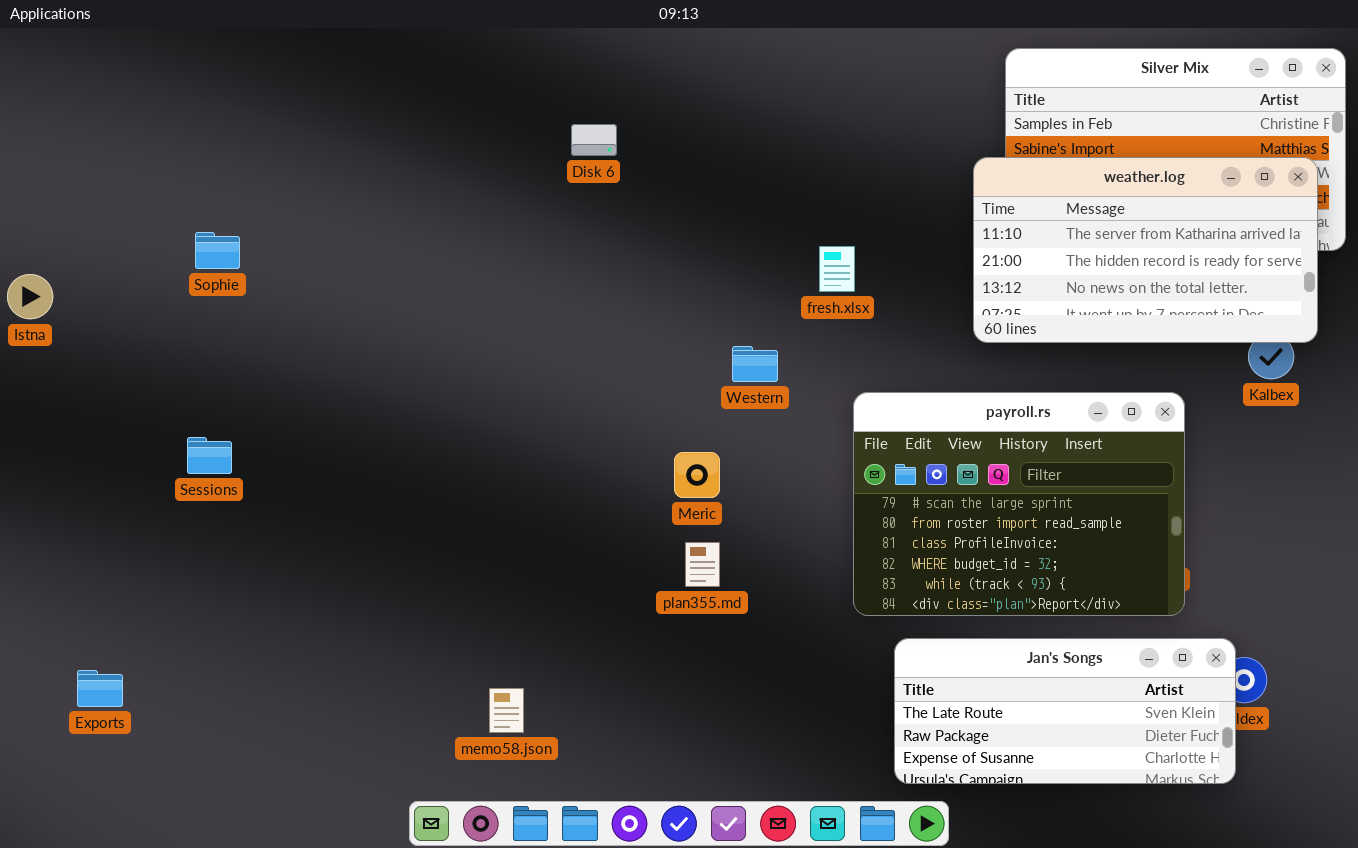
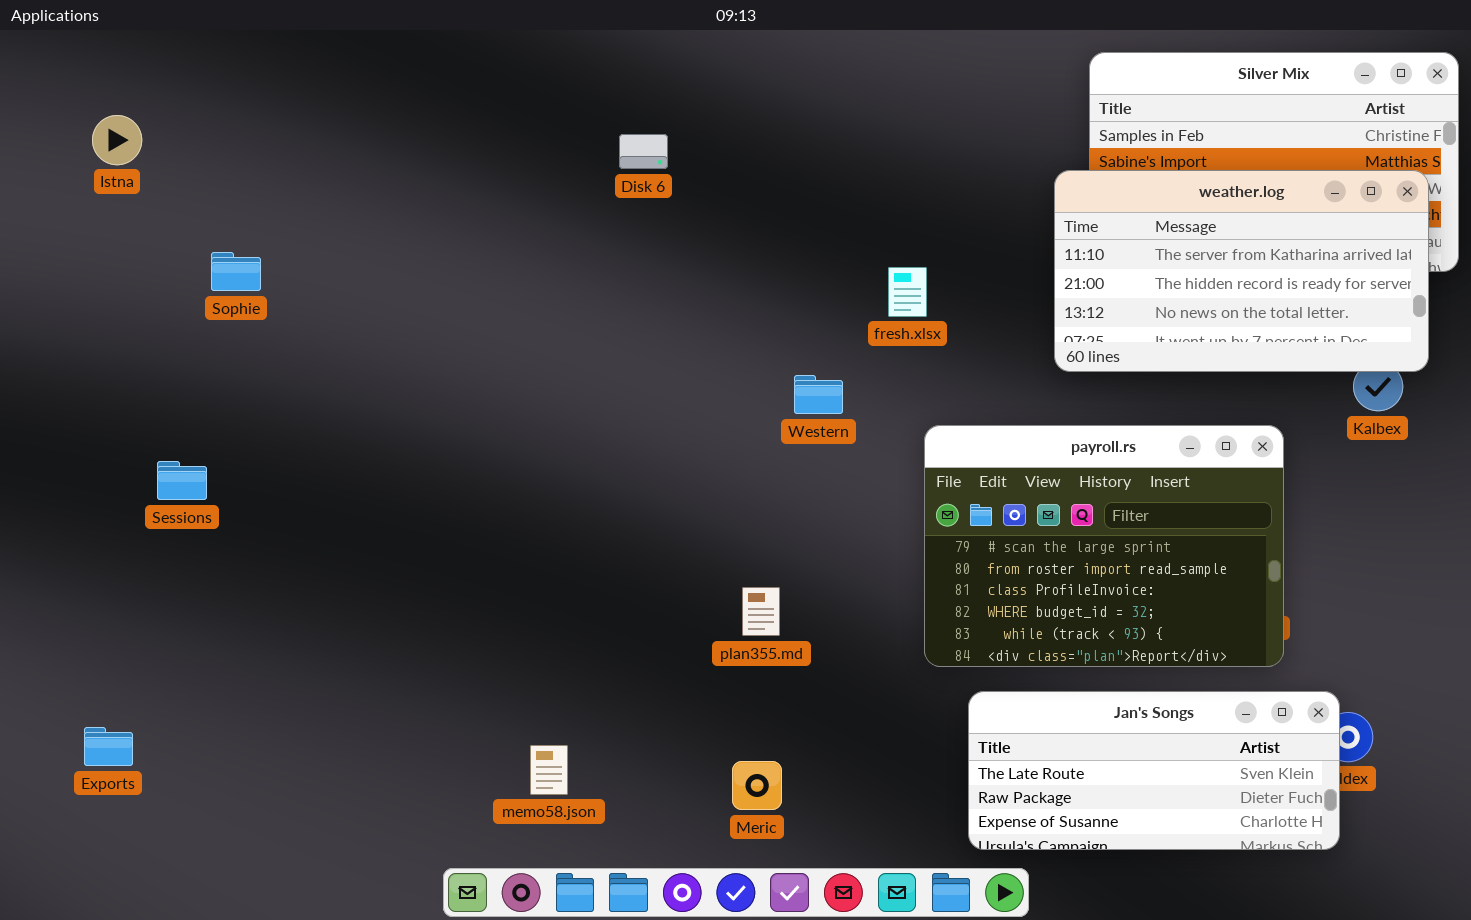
Istna: [7,274,53,319] -> [92,115,142,165], moved
Sessions: [187,437,232,474] -> [157,461,207,500], moved
Meric: [674,452,720,498] -> [732,761,782,810], moved

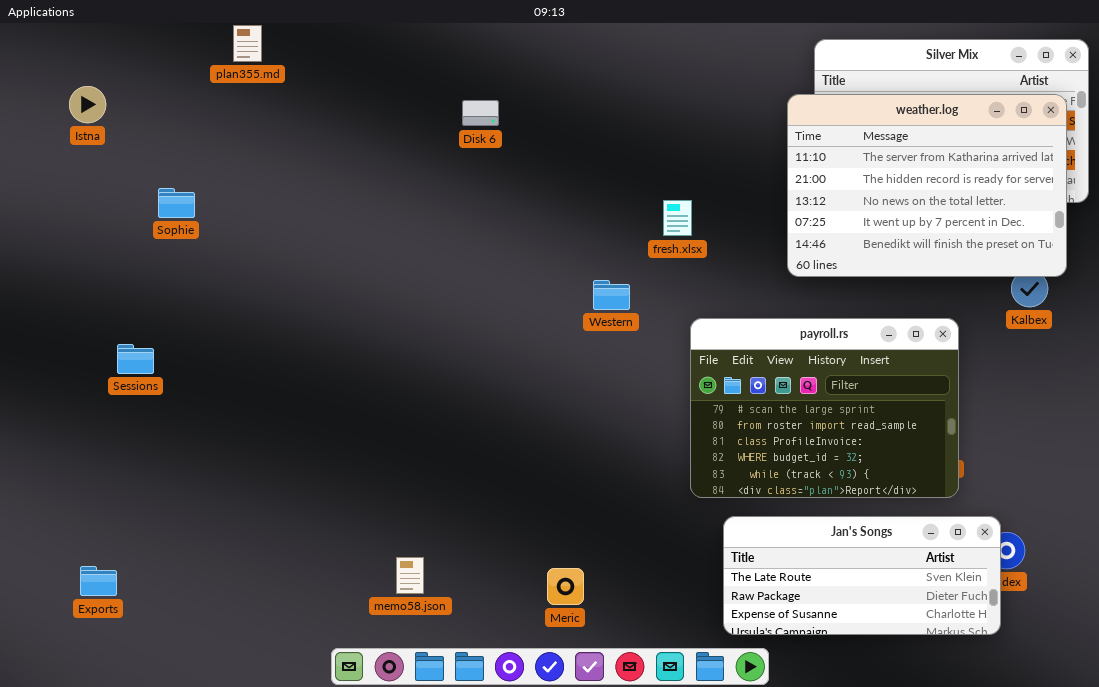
weather.log: [1054,170,1429,372] -> [787,94,1067,277], resized
plan355.md: [742,587,780,636] -> [233,25,262,62], moved
Exports: [84,727,133,766] -> [80,566,117,596], moved

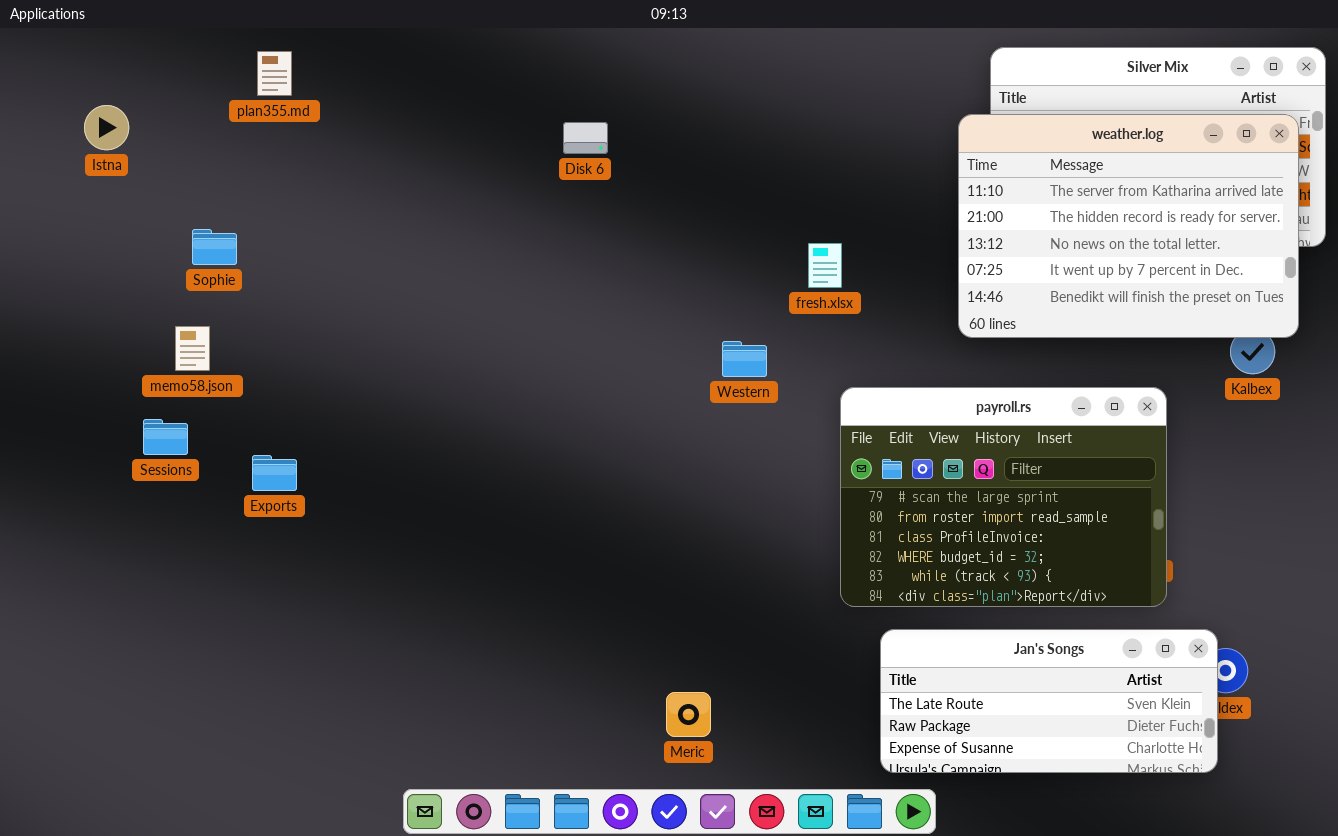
plan355.md: [233,25,262,62] -> [257,51,292,96], moved
memo58.json: [396,557,424,594] -> [175,326,210,371], moved
Exports: [80,566,117,596] -> [252,455,297,491], moved

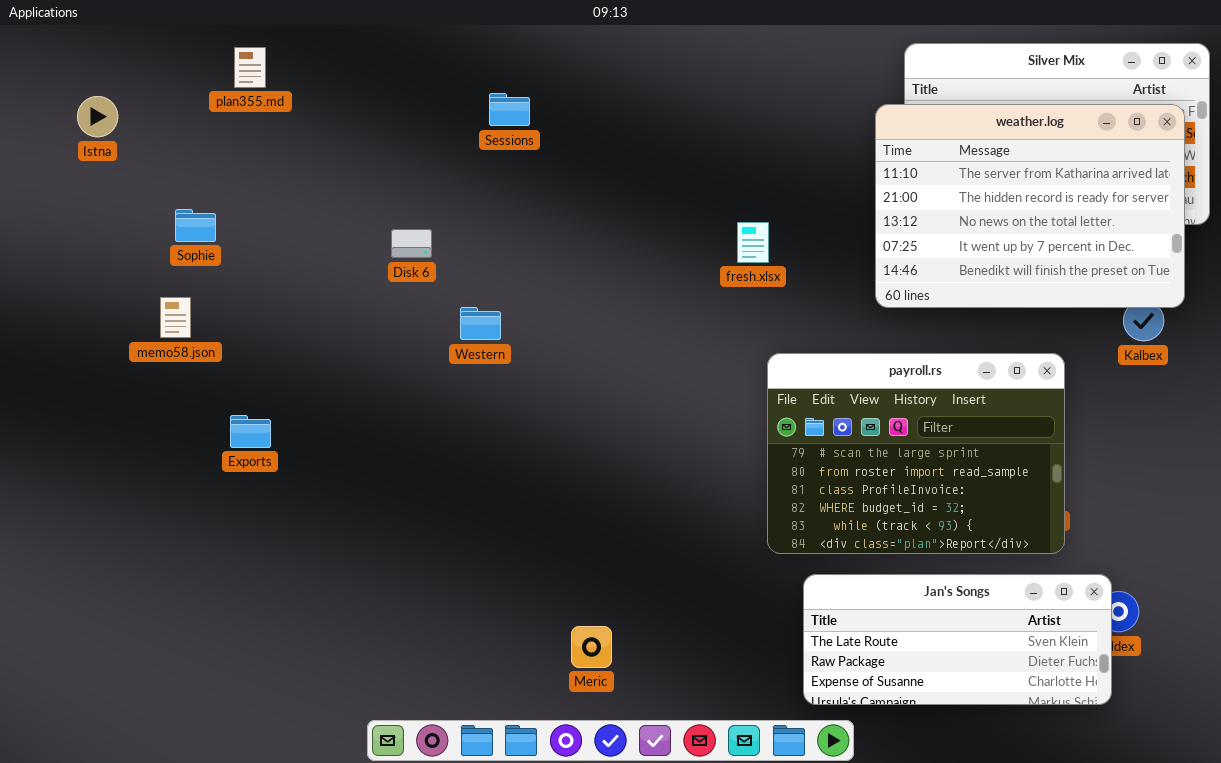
Disk 6: [563,122,608,154] -> [391,229,432,258], moved
Western: [722,341,767,377] -> [460,307,501,340], moved
Sessions: [143,419,188,455] -> [489,93,530,126], moved
Meric: [666,692,711,737] -> [571,626,612,668], moved

